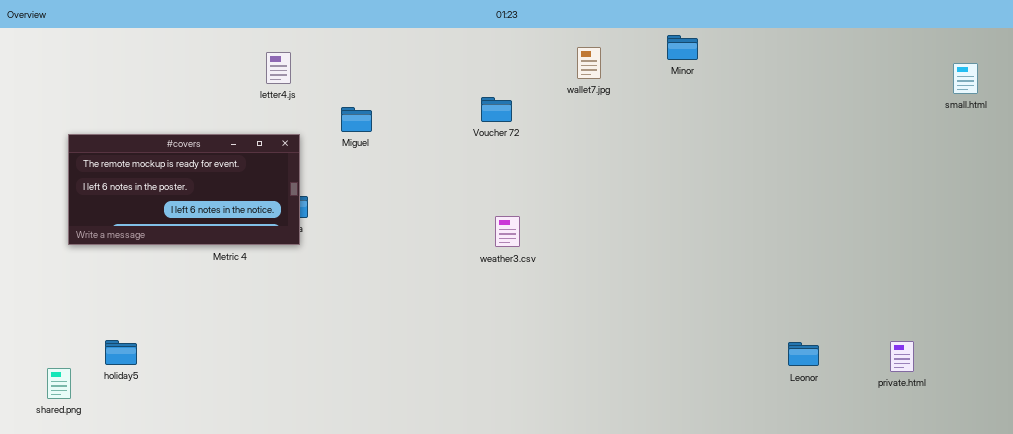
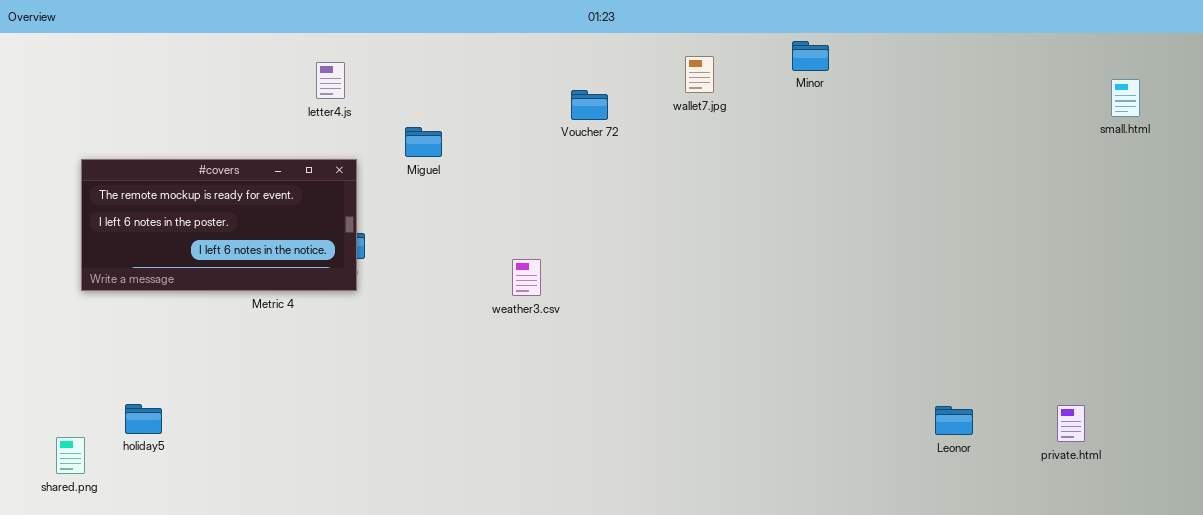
small.html: [953,63,978,94] -> [1111,79,1140,117], moved
Voucher 72: [481,97,512,122] -> [571,90,608,120], moved
weather3.csv: [495,216,520,247] -> [512,259,541,296], moved

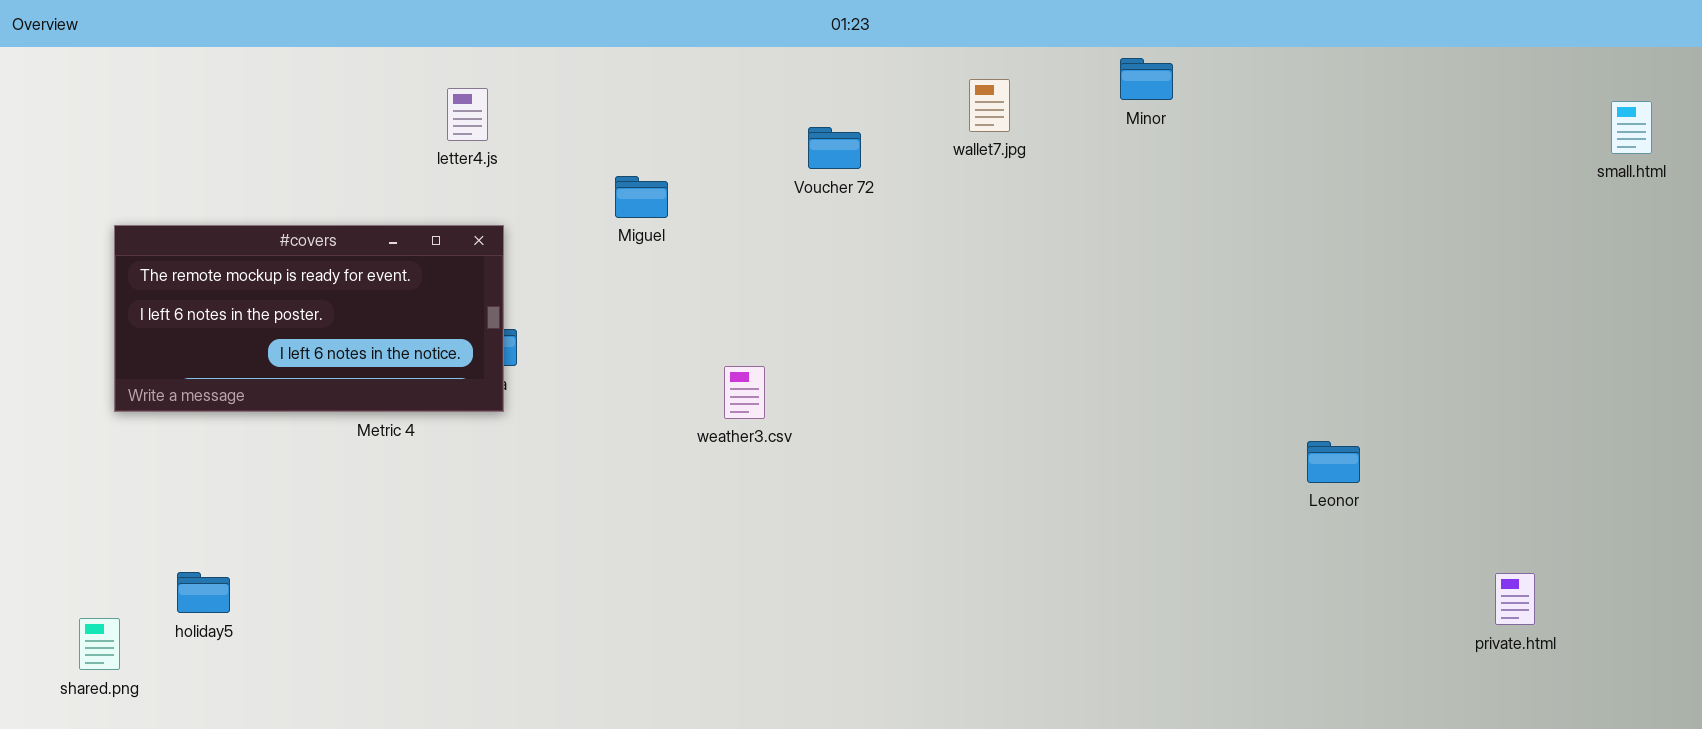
small.html: [1111,79,1140,117] -> [1611,101,1652,154], moved
Miguel: [405,127,442,157] -> [615,176,668,218], moved
Leonor: [935,406,973,435] -> [1307,441,1360,483], moved

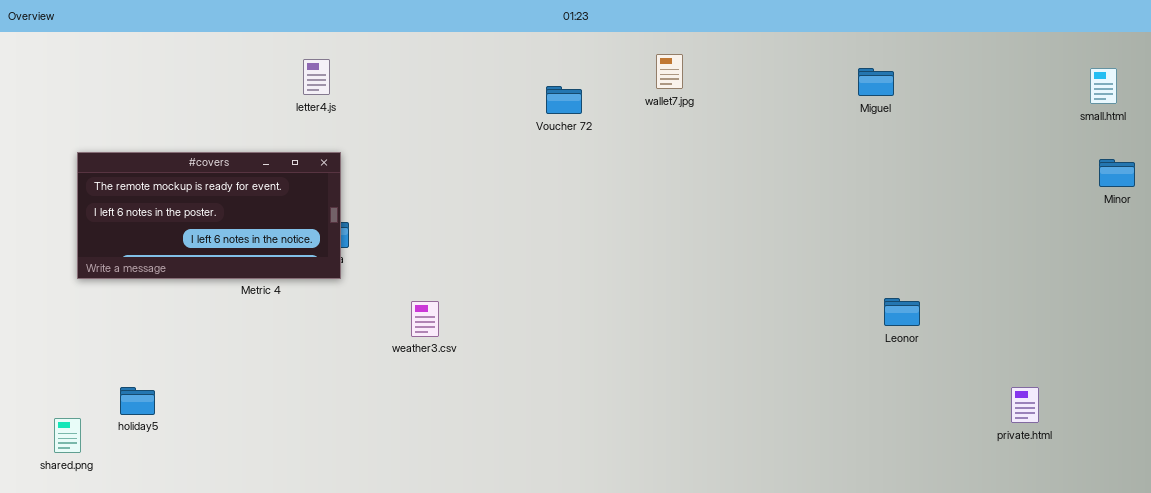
Minor: [1120,58,1173,100] -> [1099,159,1135,187], moved
Miguel: [615,176,668,218] -> [858,68,894,96], moved
weather3.csv: [724,366,765,419] -> [411,301,439,337], moved

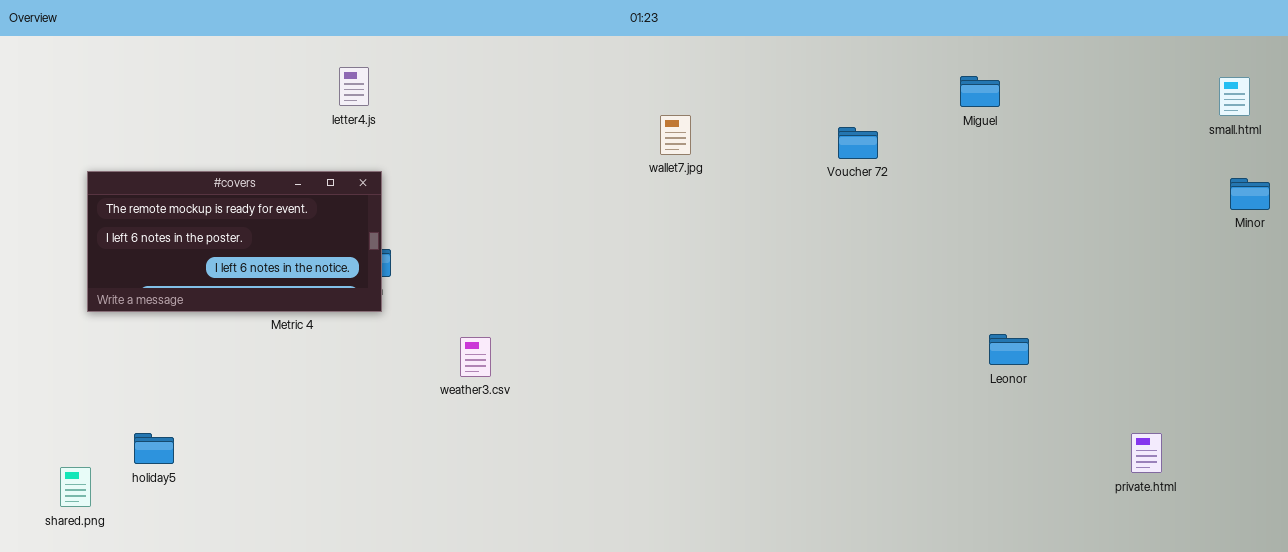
wallet7.jpg: [656,54,683,89] -> [660,115,691,155], moved
Voucher 72: [546,86,582,114] -> [838,127,878,159], moved

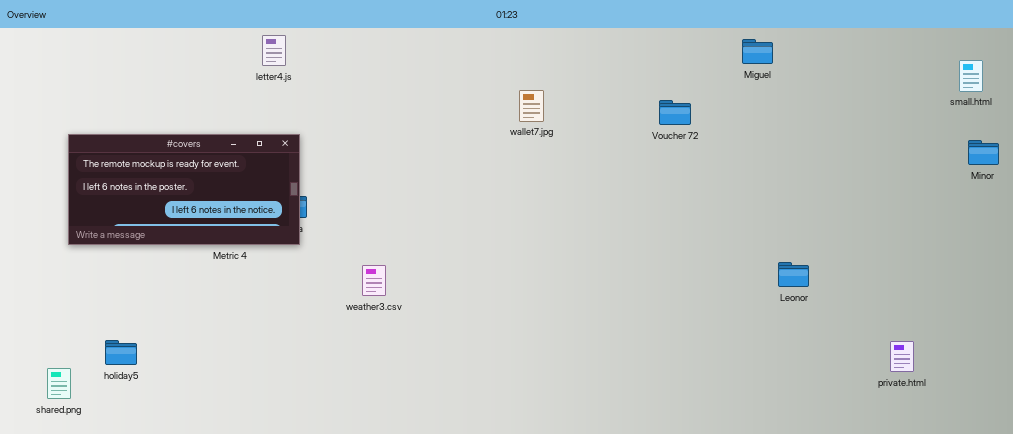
letter4.js: [339,67,369,106] -> [262,35,286,66], moved
Miguel: [960,76,1000,107] -> [742,39,773,64], moved

